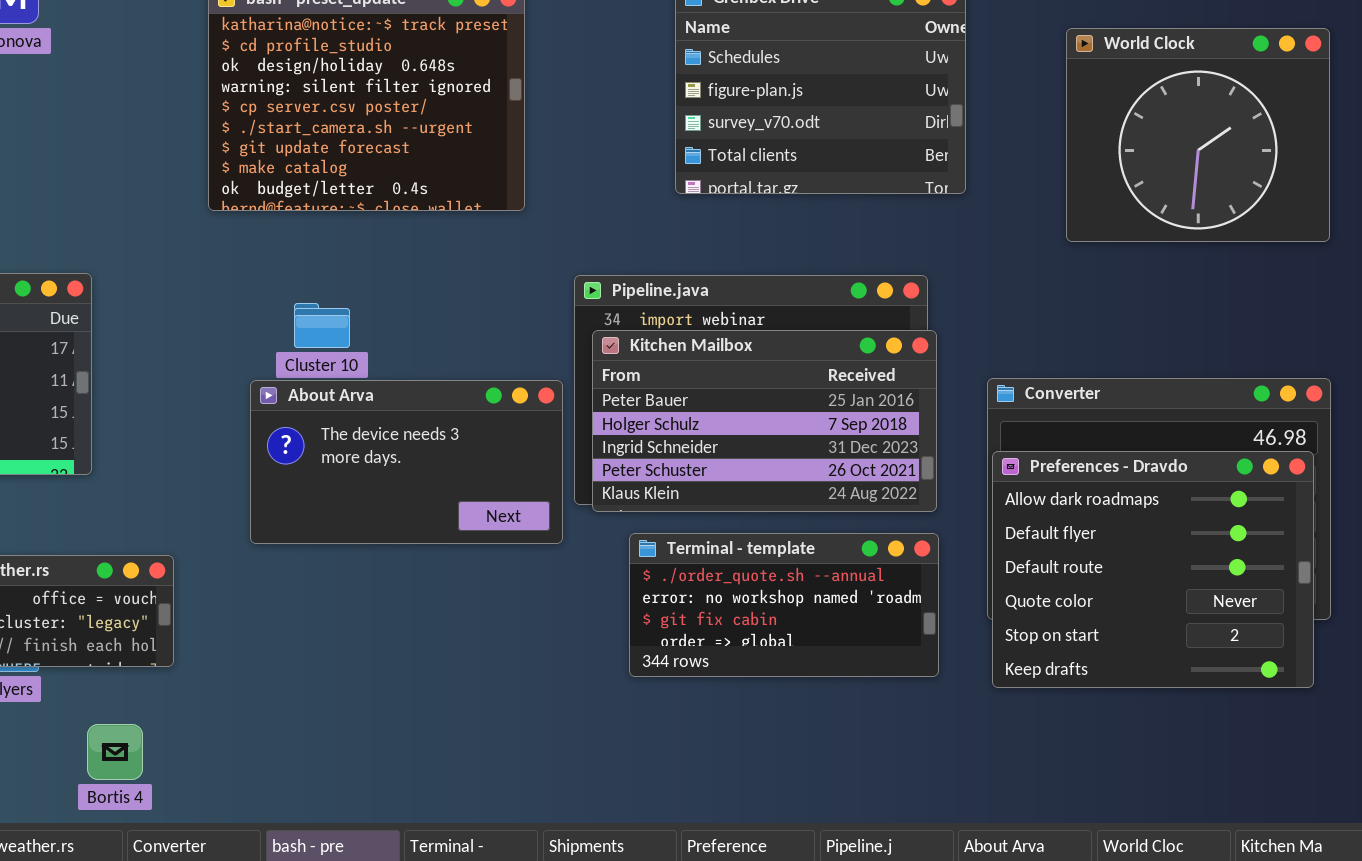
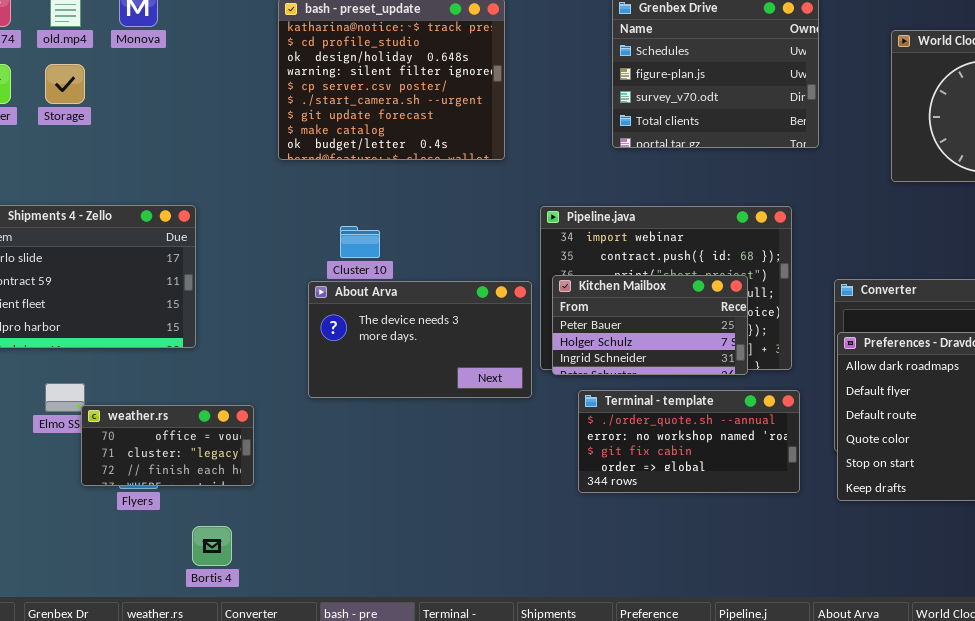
Kitchen Mailbox: [592,330,937,512] -> [552,275,748,375], resized

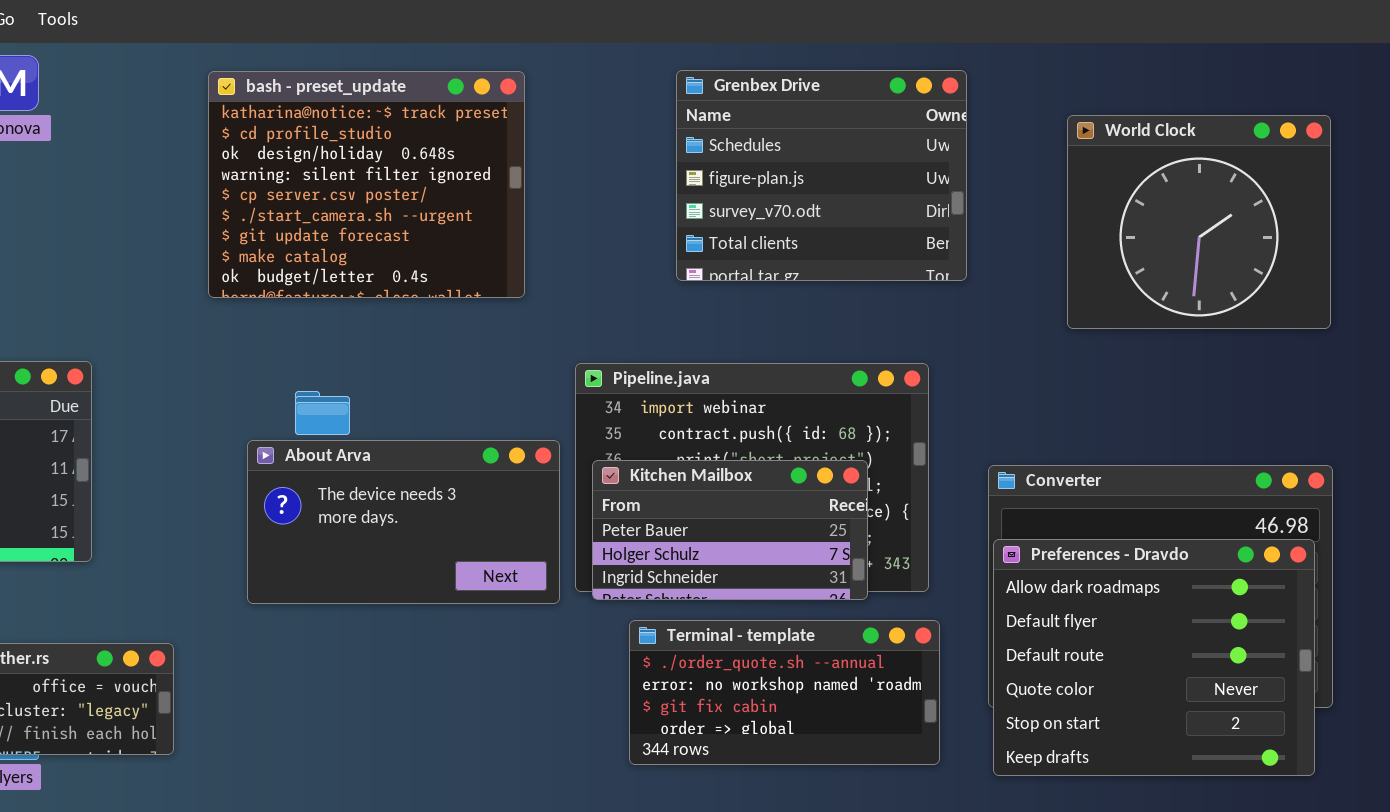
About Arva: [308,281,532,398] -> [247,440,560,604], moved

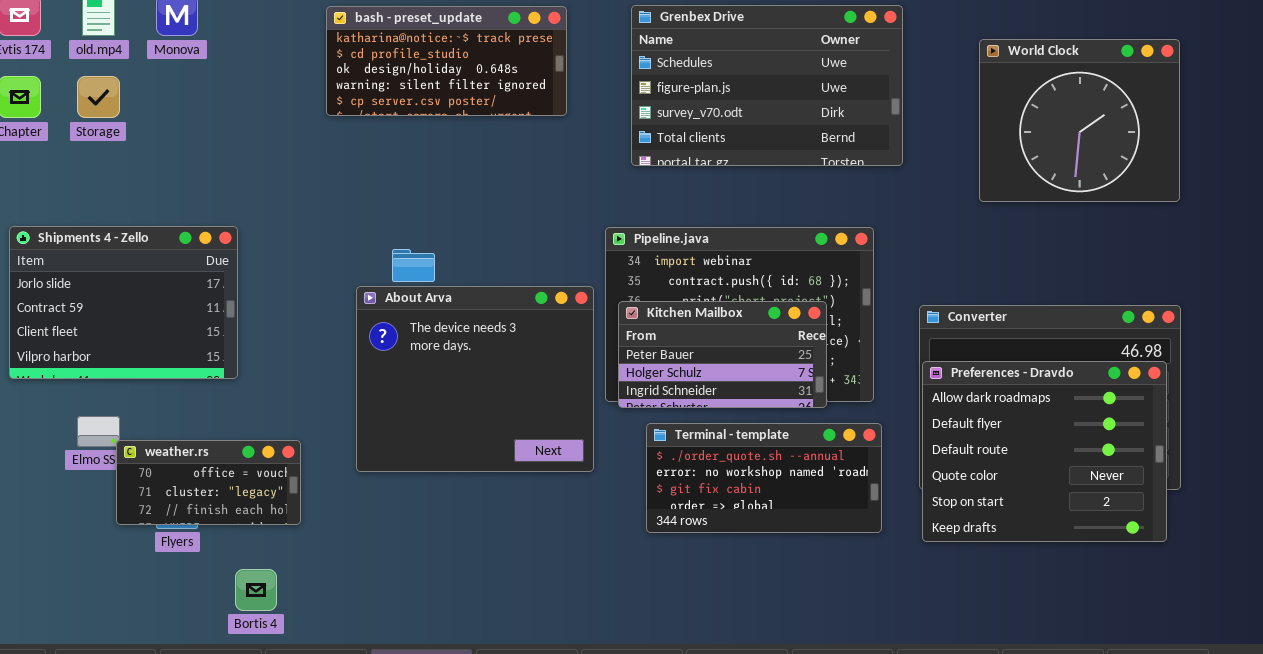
Grenbex Drive: [676,70,967,281] -> [631,5,903,166], resized
bash - preset_update: [208,71,525,298] -> [326,6,567,116], resized
About Arva: [247,440,560,604] -> [356,286,594,472], resized

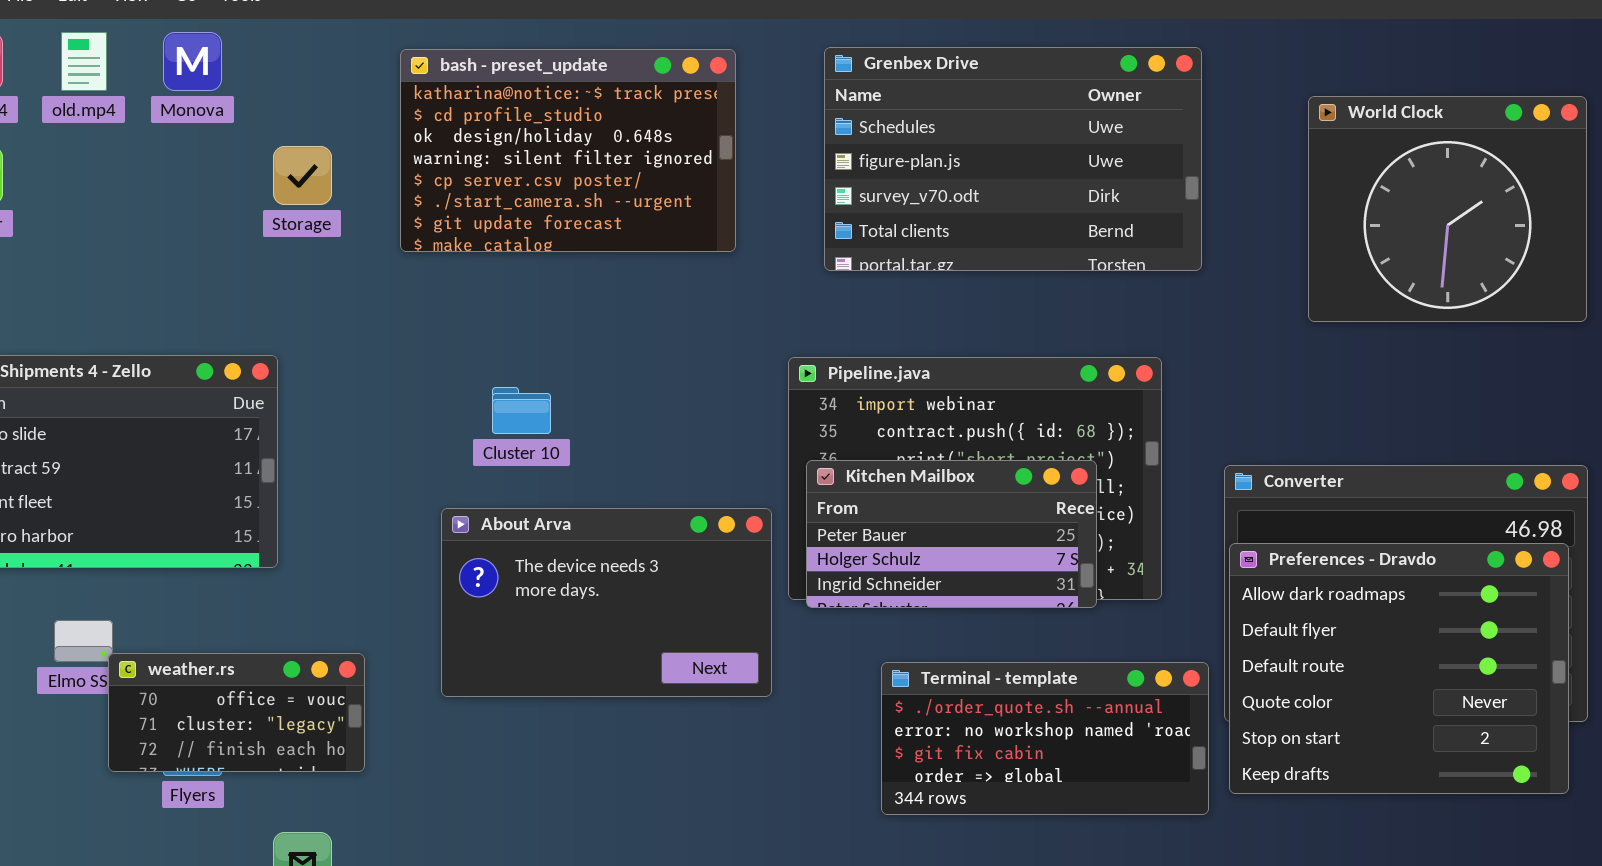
bash - preset_update: [326,6,567,116] -> [400,49,736,252], resized
Storage: [77,76,120,118] -> [273,146,332,205], moved
About Arva: [356,286,594,472] -> [441,508,772,697], resized
Terminal - template: [646,423,882,533] -> [881,662,1209,815], moved

